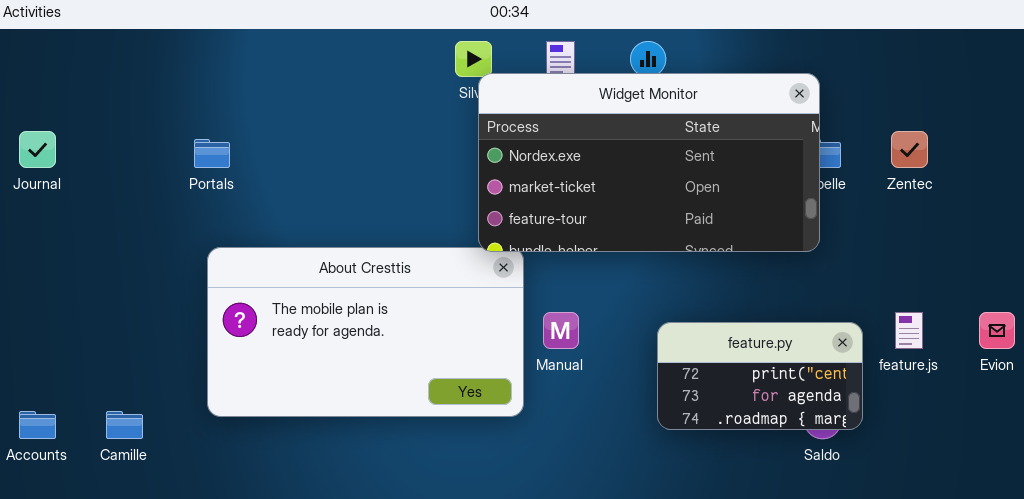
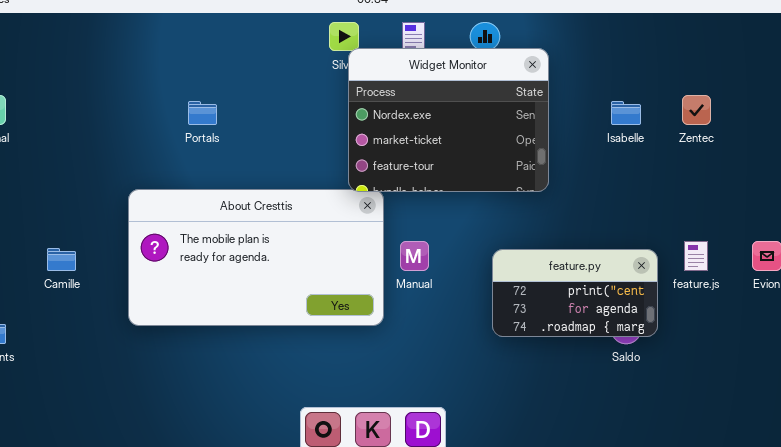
Widget Monitor: [478,73,820,252] -> [348,48,549,192], resized
Portals: [194,139,230,168] -> [188,101,217,125], moved
Camille: [106,411,143,439] -> [47,248,76,271], moved

